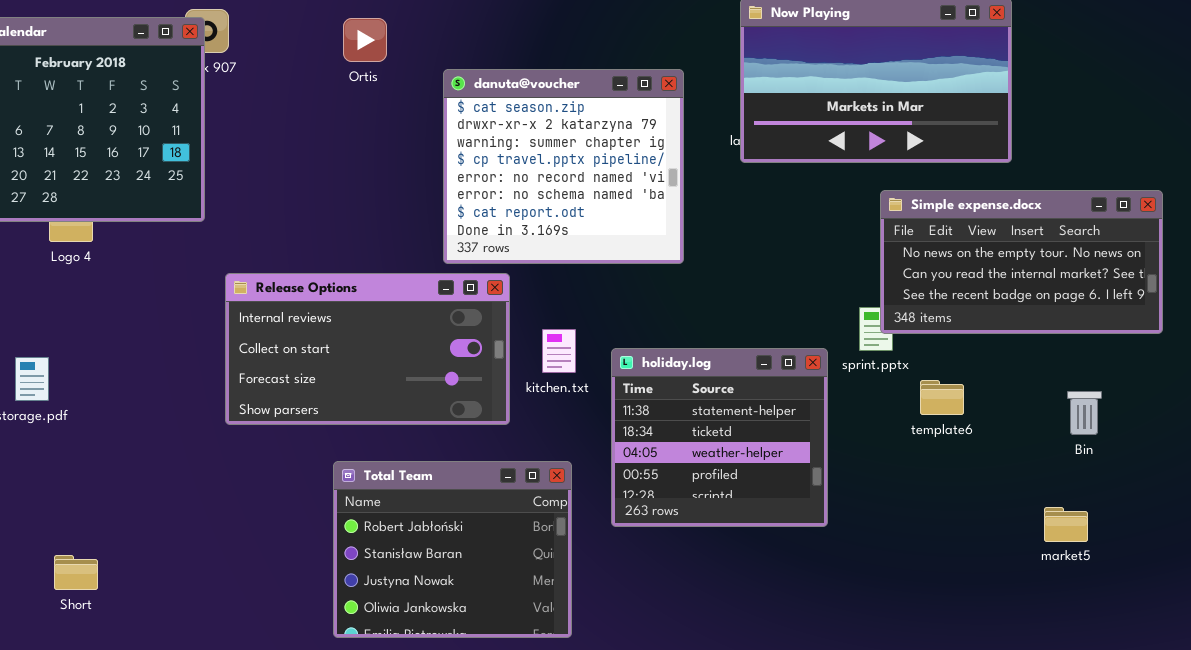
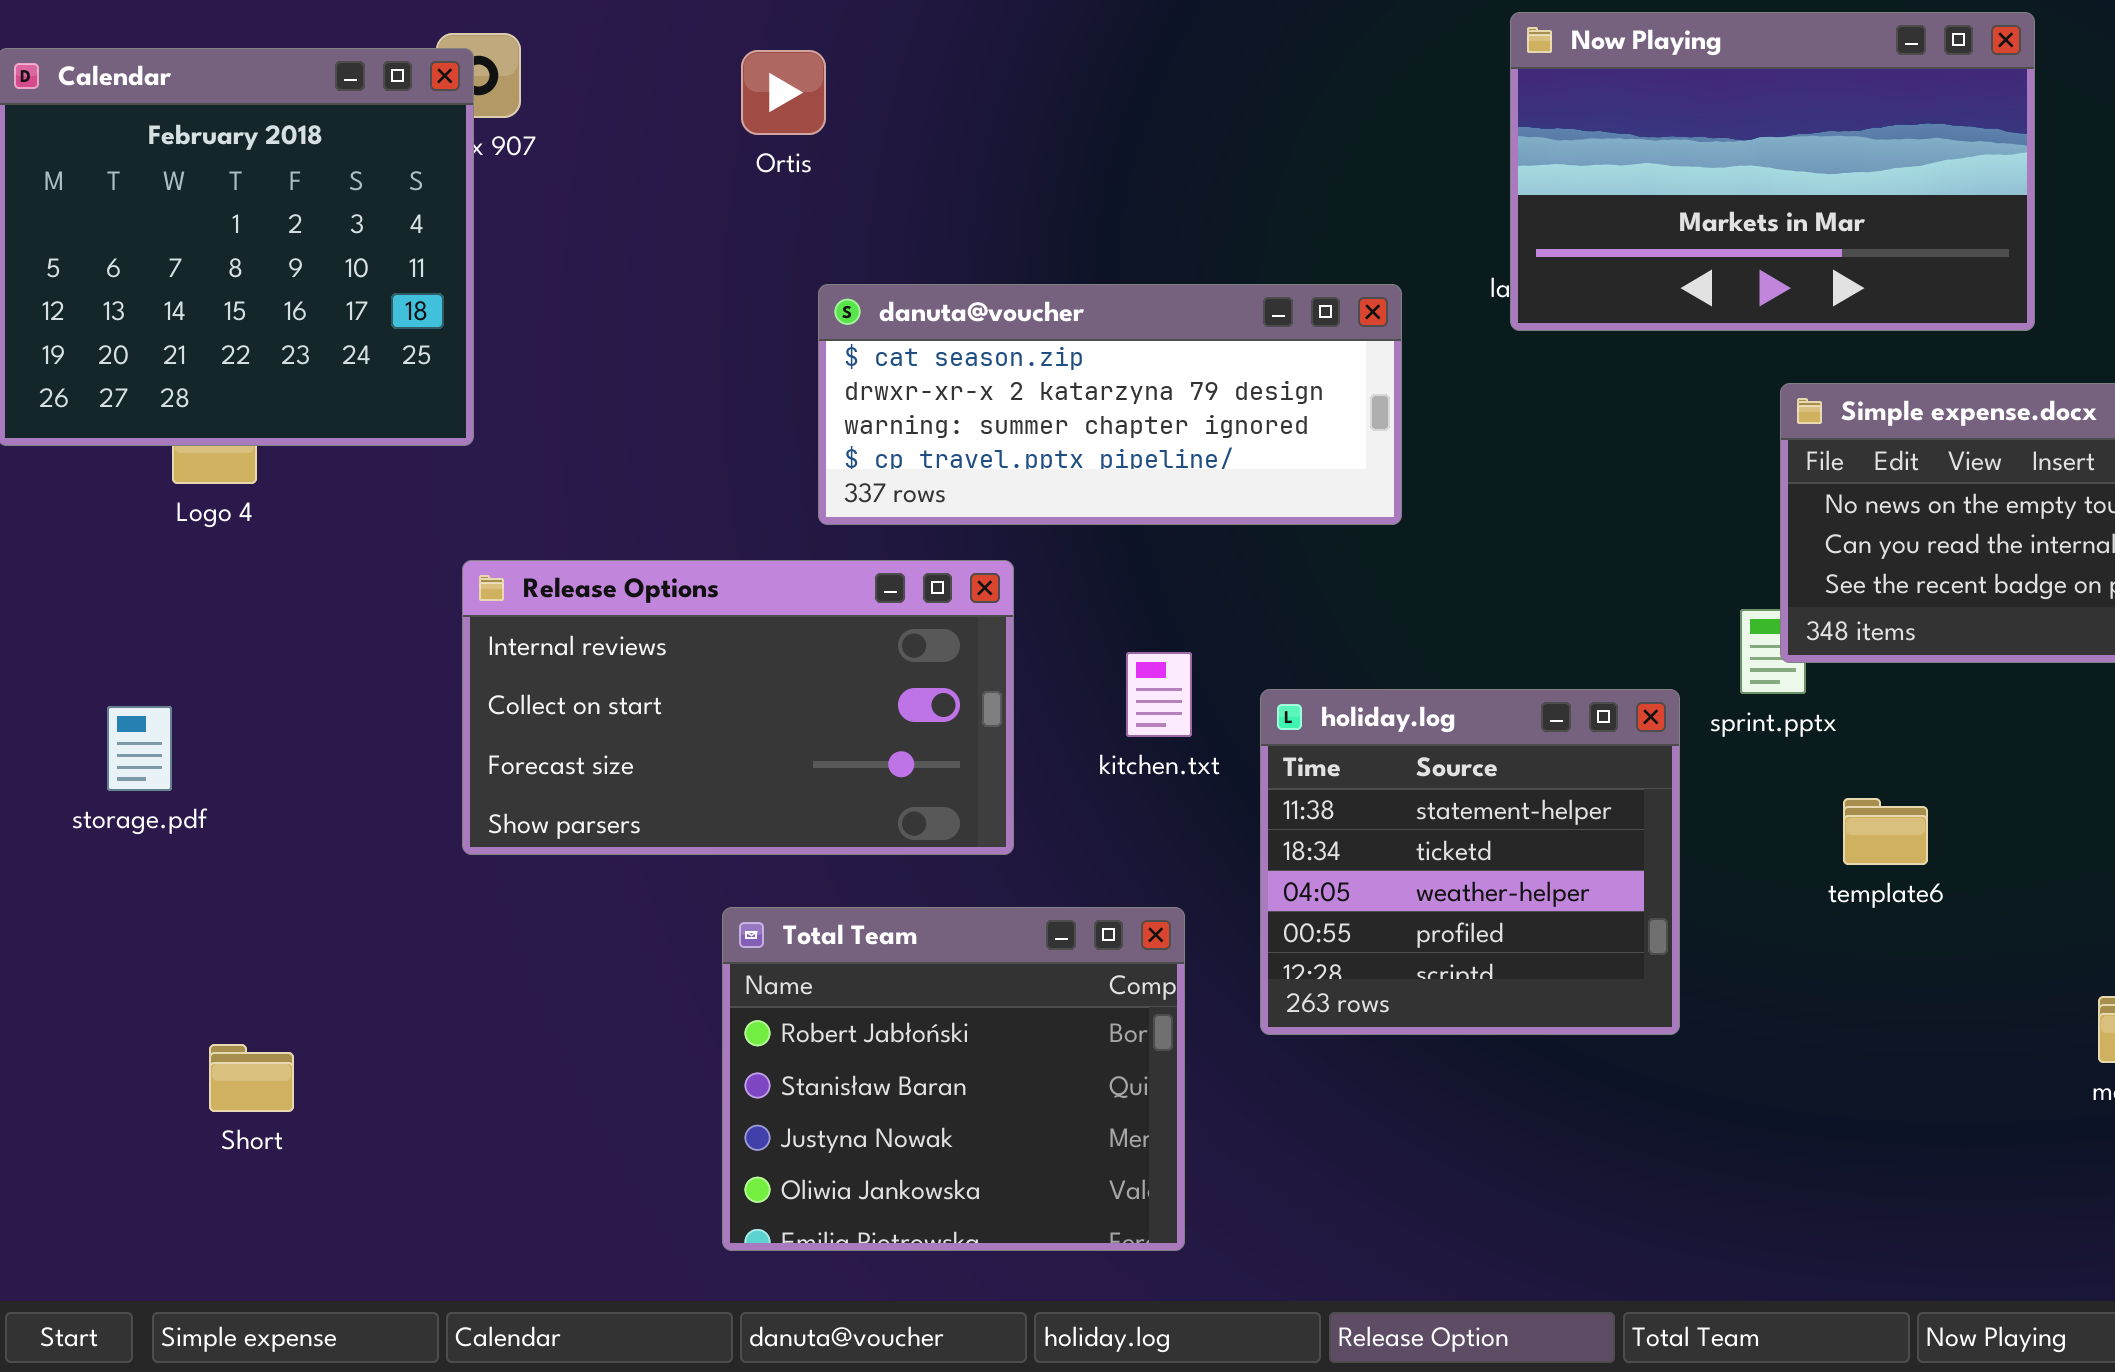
danuta@voucher: [443,69,684,264] -> [818,284,1402,525], resized
Release Options: [225,273,510,425] -> [462,560,1014,855], moved
template6: [920,380,964,415] -> [1843,798,1928,865], moved
Short: [54,555,98,590] -> [209,1044,294,1112], moved

